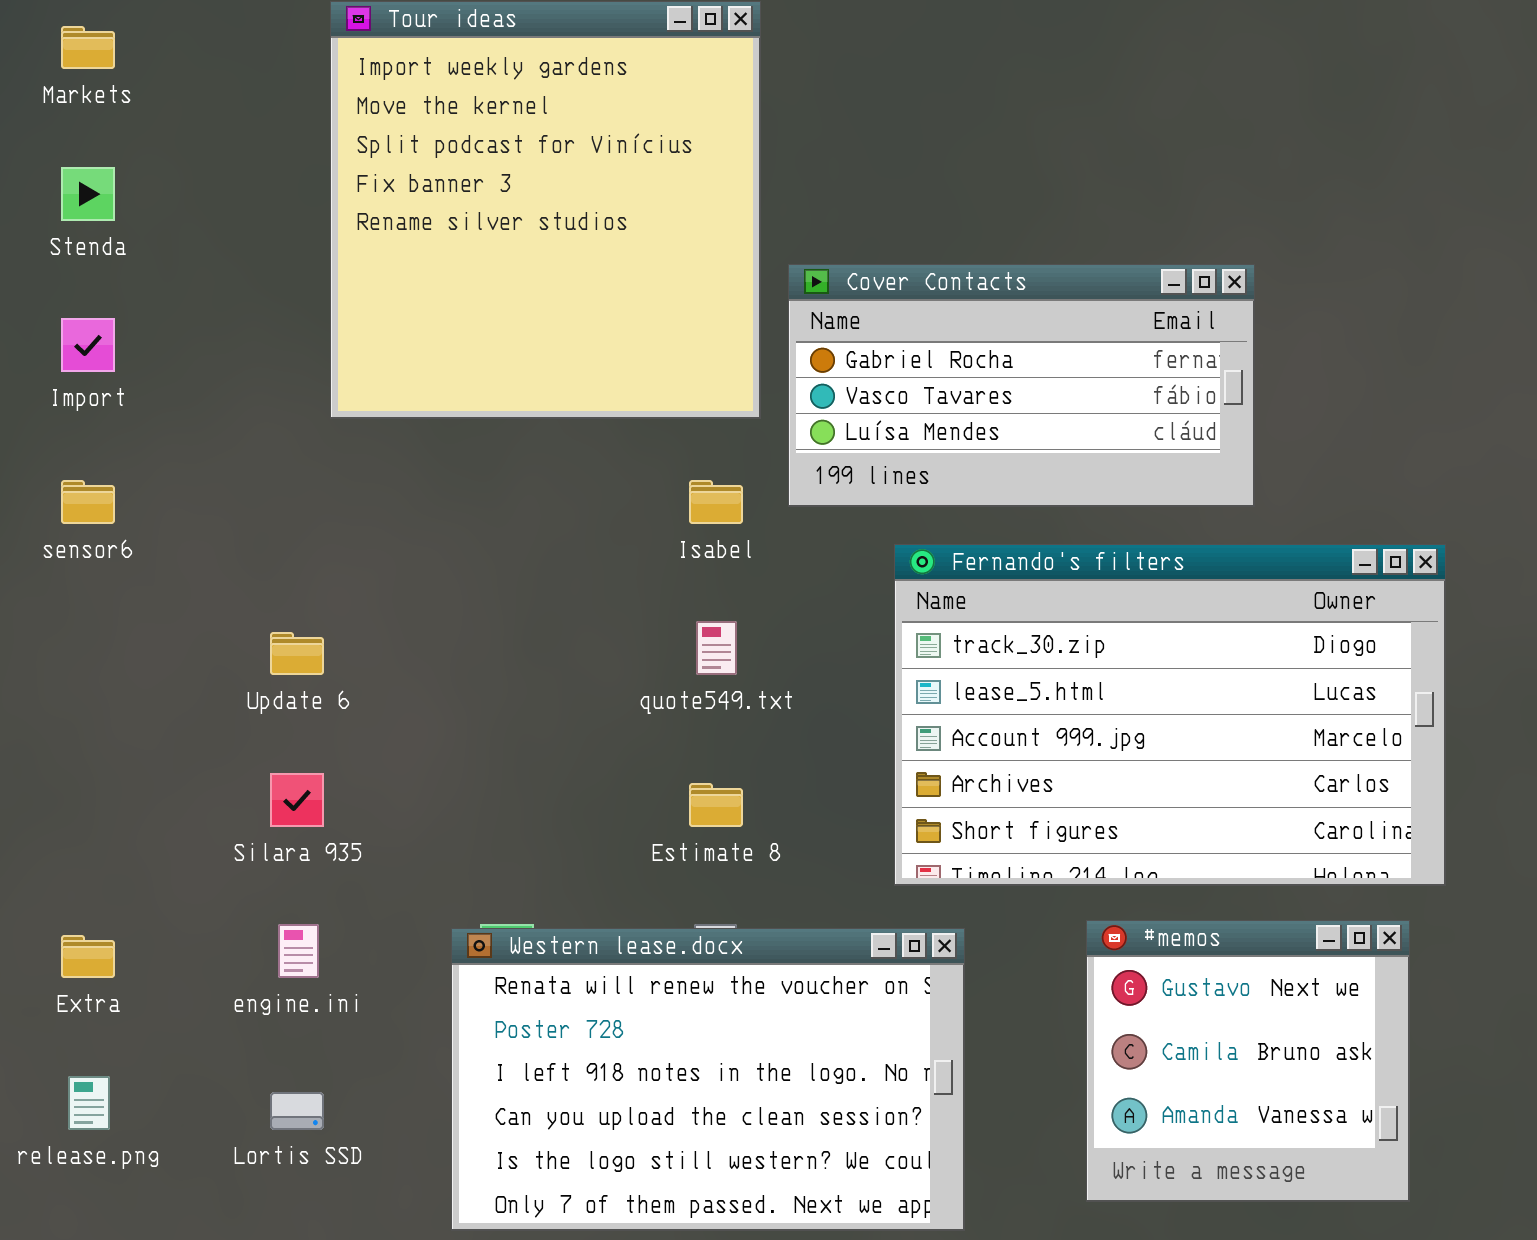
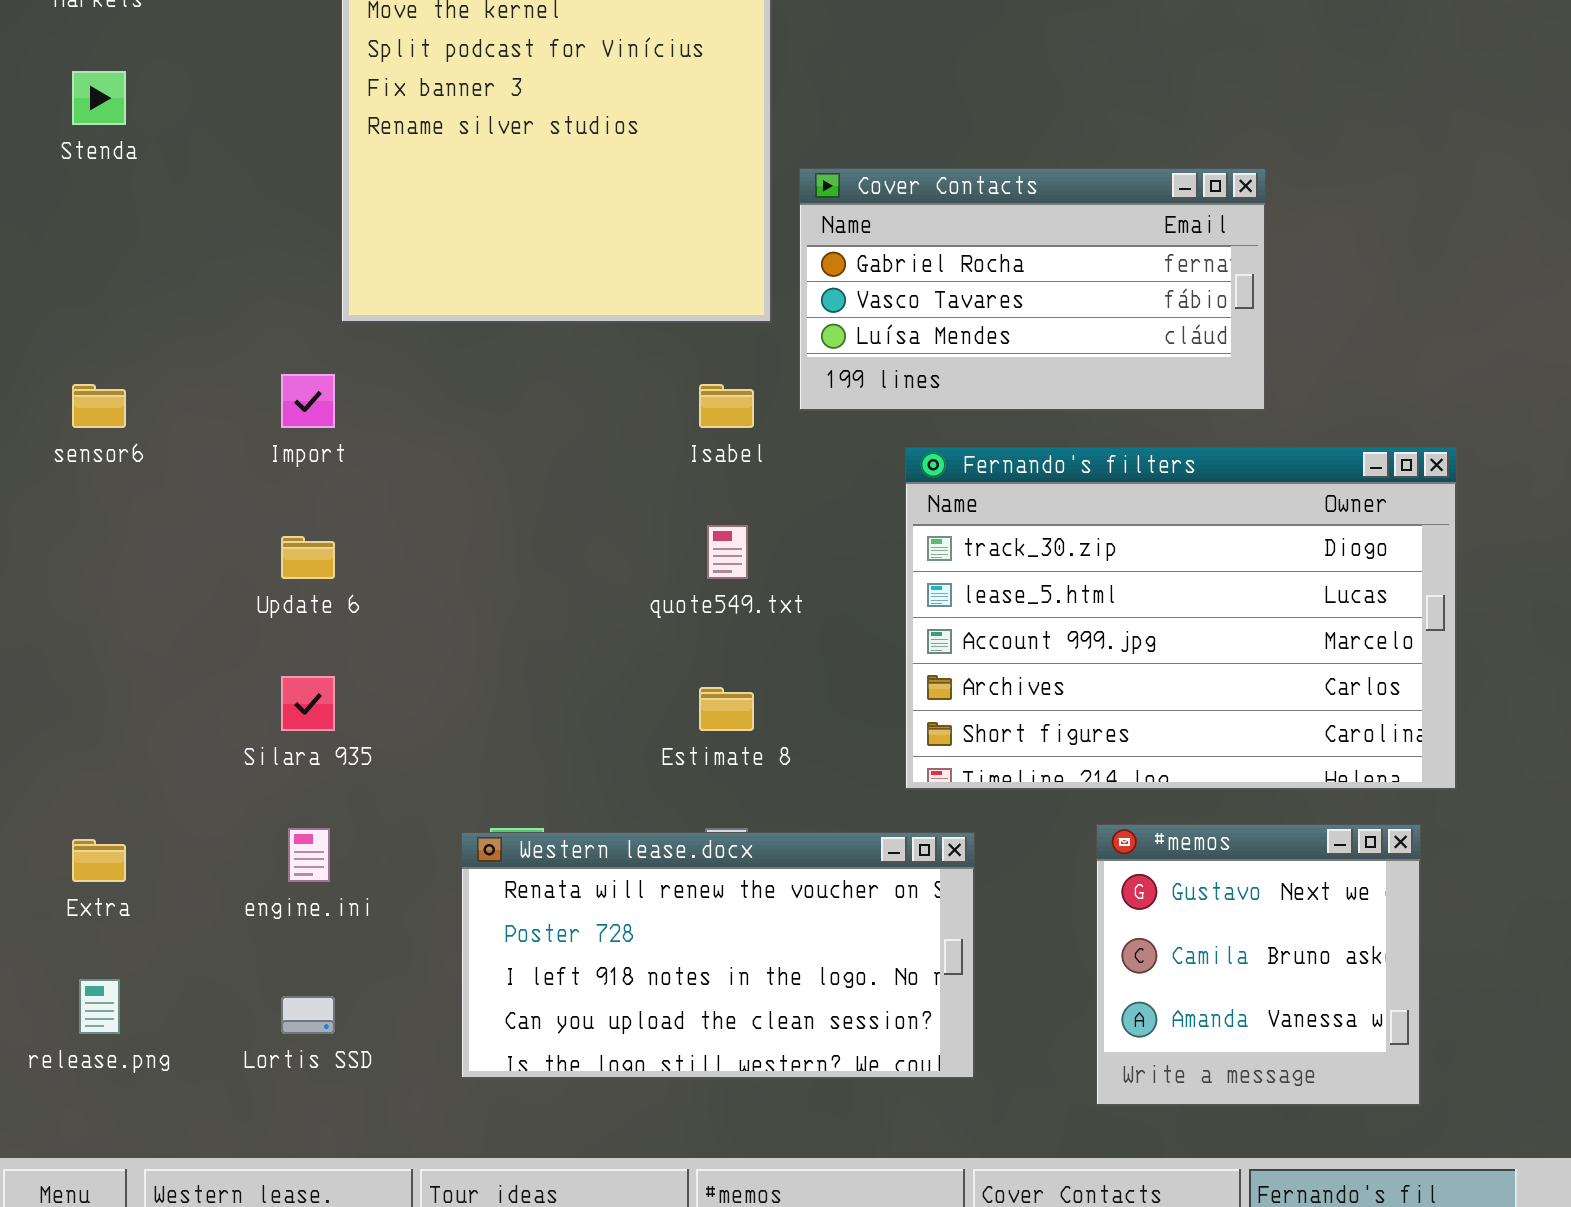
Import: [61,318,115,372] -> [281,374,335,428], moved
Western lease.docx: [451,928,965,1231] -> [461,832,975,1079], resized

